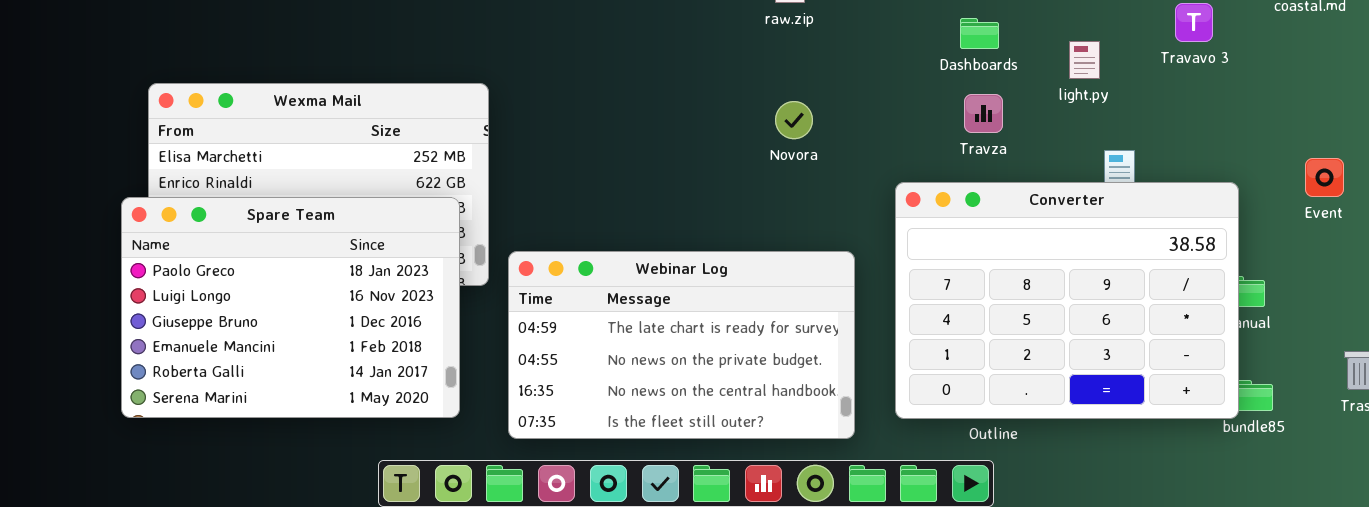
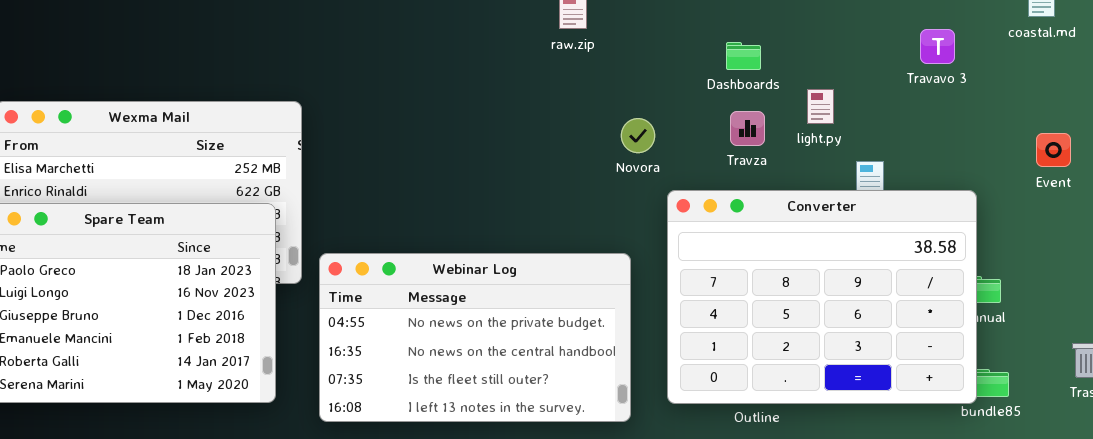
light.py: [1069,41,1100,79] -> [807,89,834,124], moved
Novora: [775,101,813,139] -> [621,118,655,153], moved
Event: [1305,158,1344,197] -> [1036,133,1071,167], moved
Webinar Log: [508,251,855,439] -> [319,253,631,422], scrolled down 1 row

